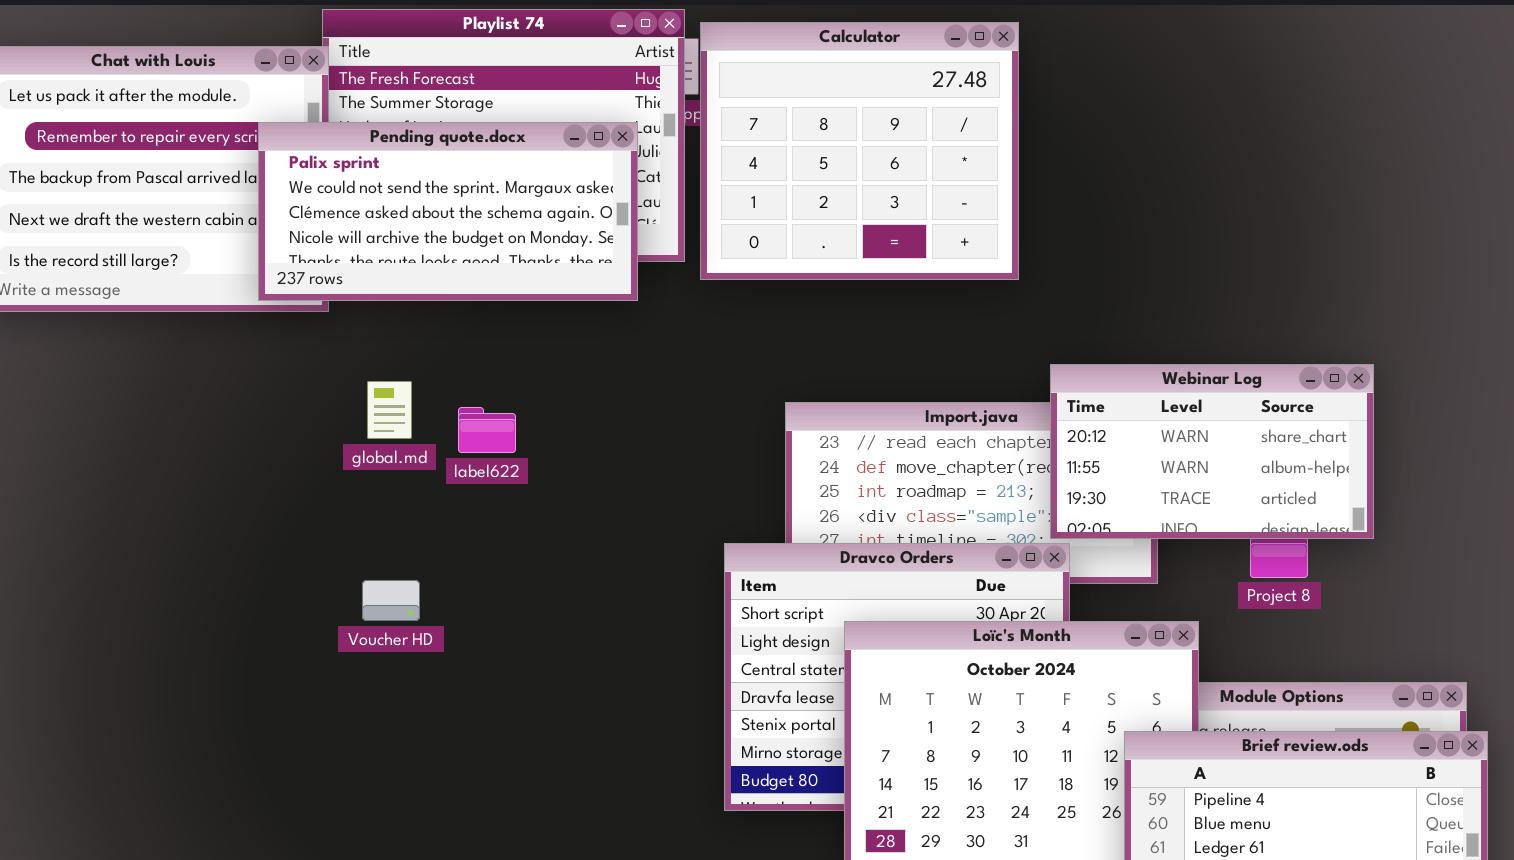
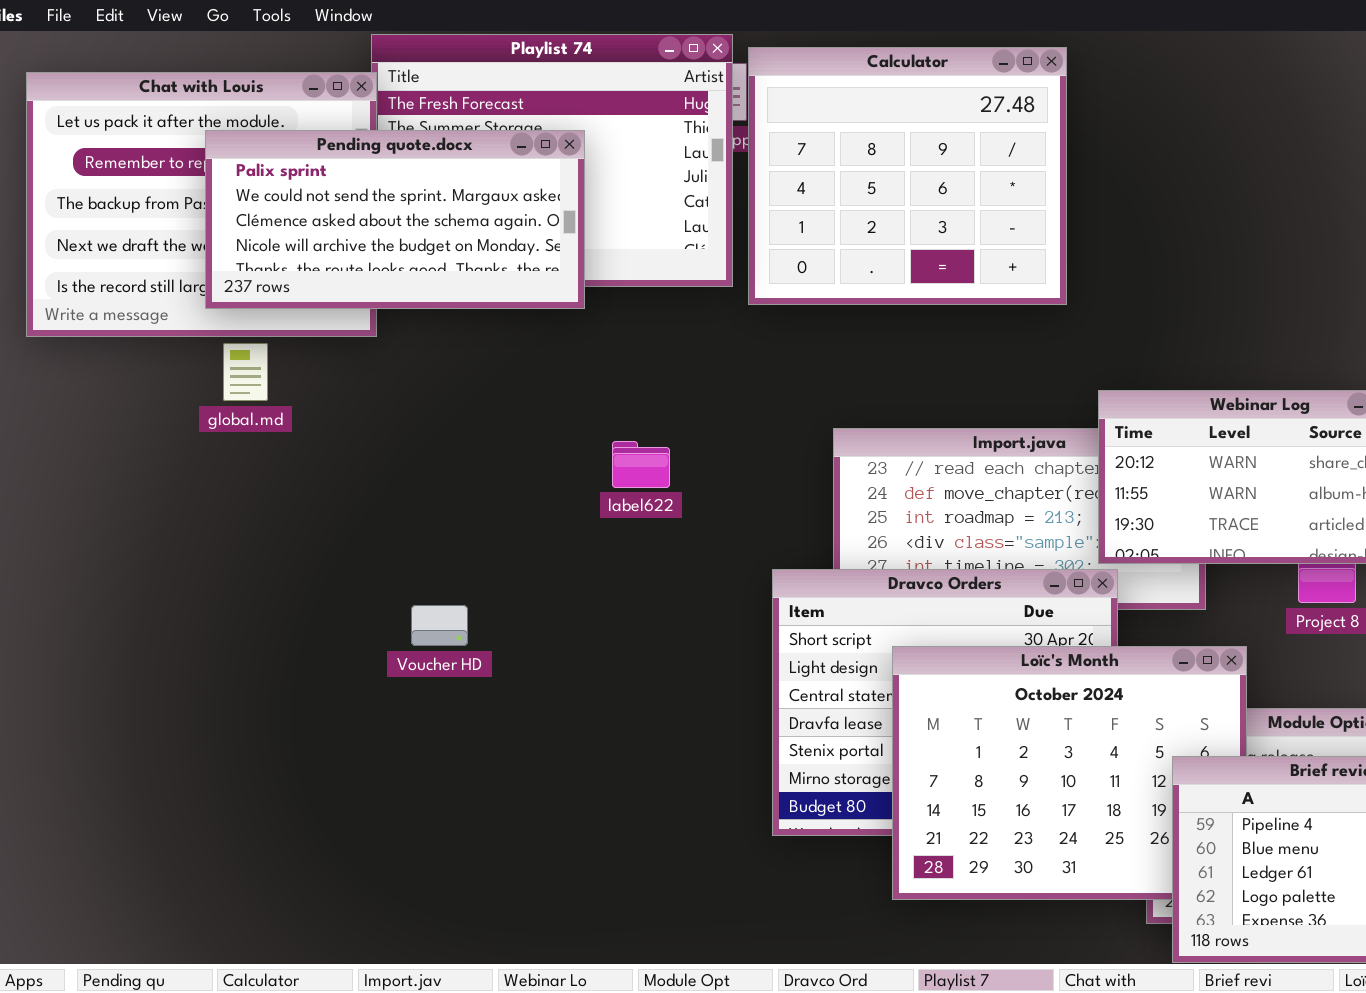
Pending quote.docx: [258,122,638,301] -> [205,130,585,309], moved
global.md: [367,381,412,439] -> [223,343,268,401], moved
label622: [458,407,516,453] -> [612,441,670,488], moved

